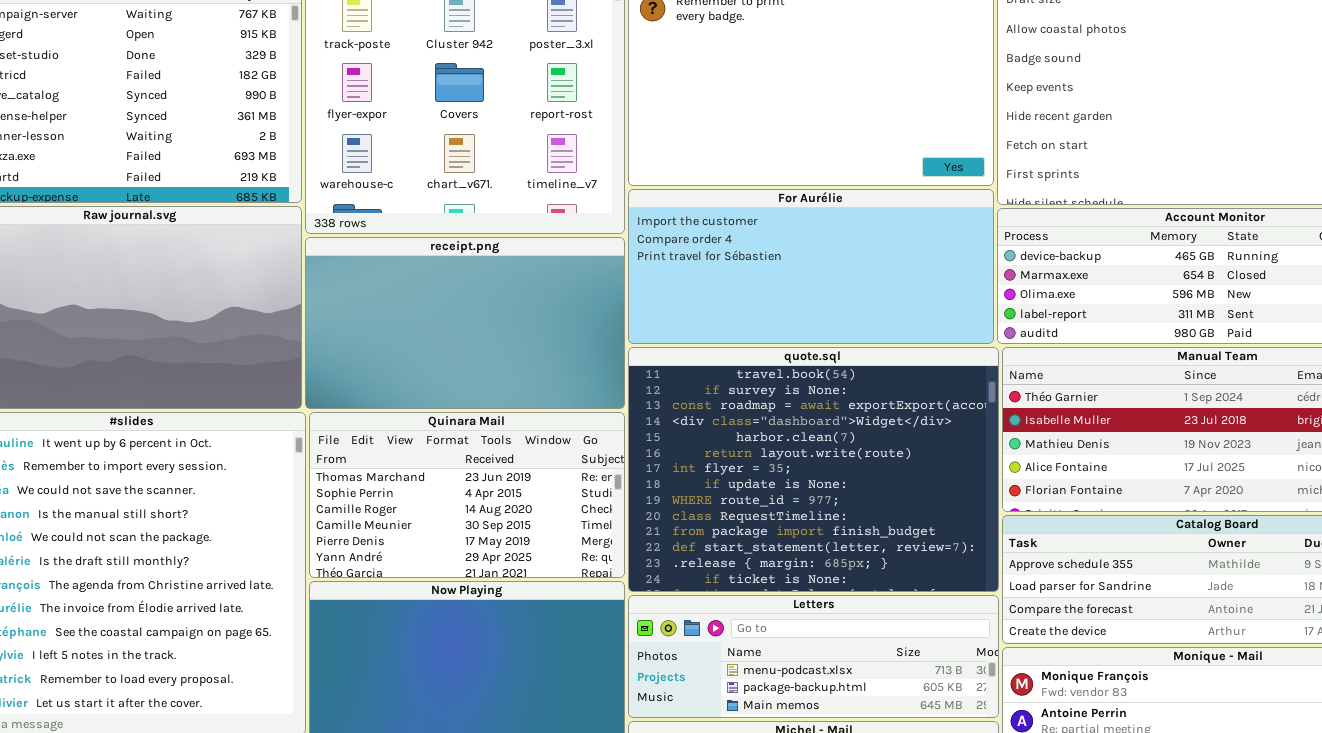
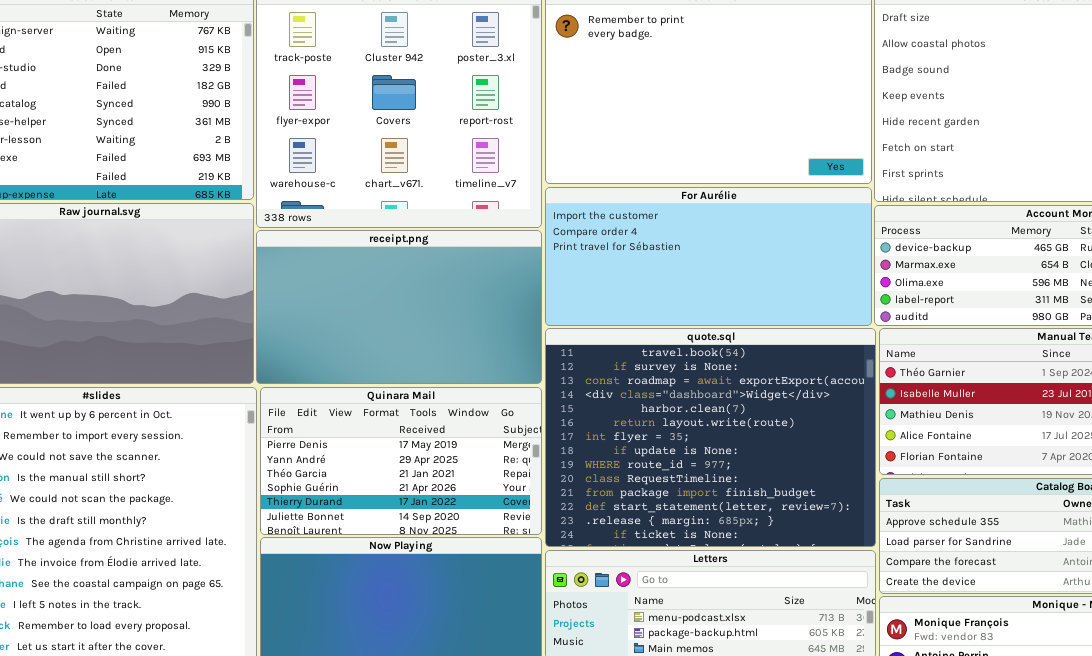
Quinara Mail: [309,412,625,578] -> [260,387,542,535], scrolled down 4 rows

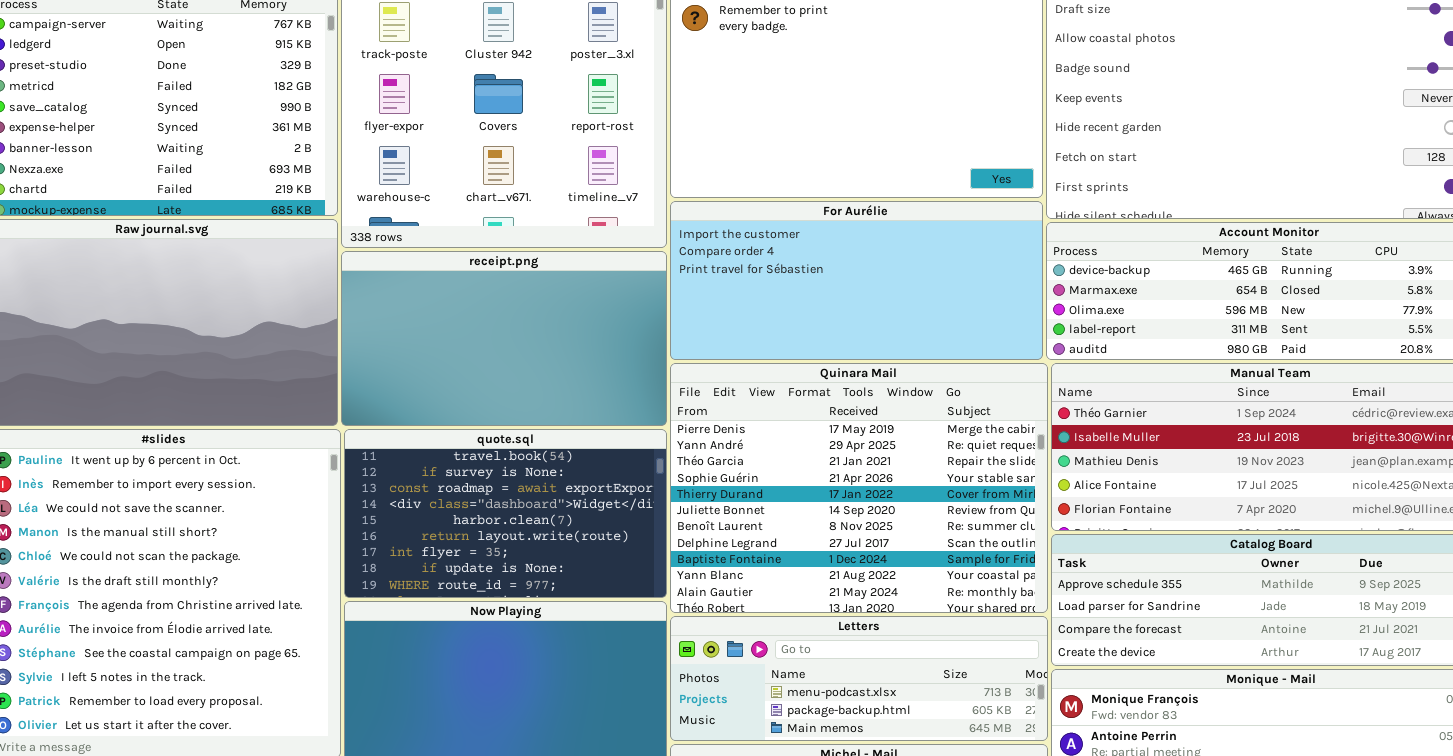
quote.sql: [545,328,876,547] -> [344,429,667,598], moved, resized
Quinara Mail: [260,387,542,535] -> [670,363,1048,613], moved, resized

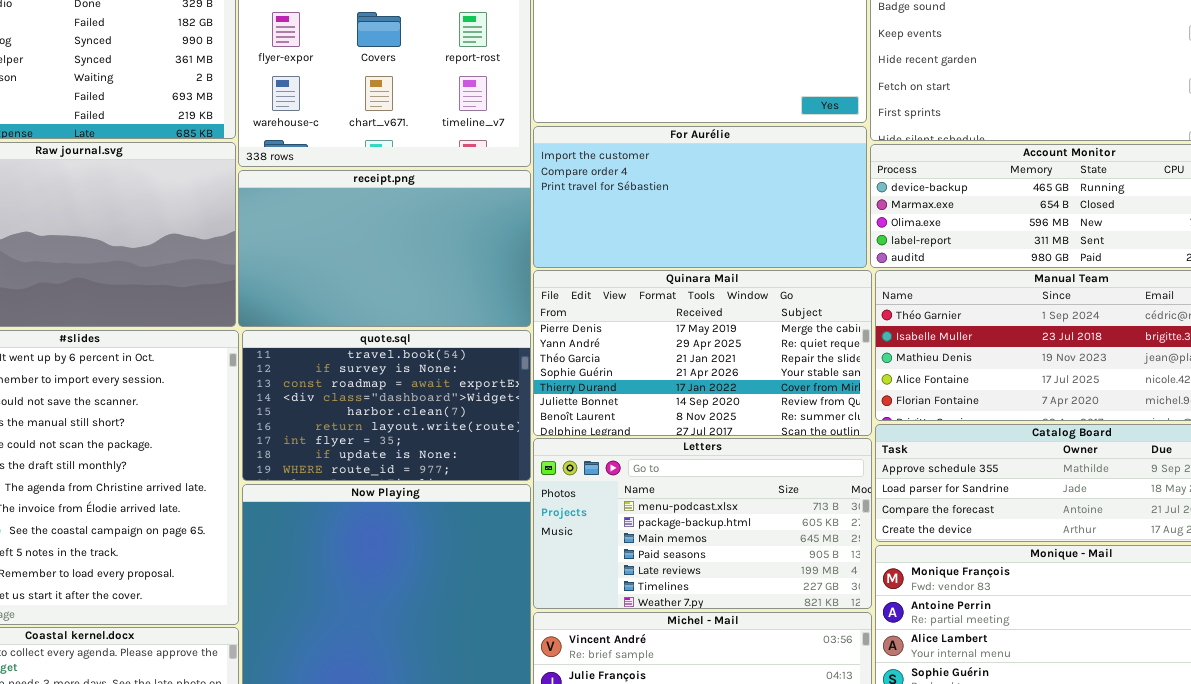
Quinara Mail: [670,363,1048,613] -> [533,270,872,436], resized
Letters: [670,616,1048,741] -> [533,438,872,609], resized

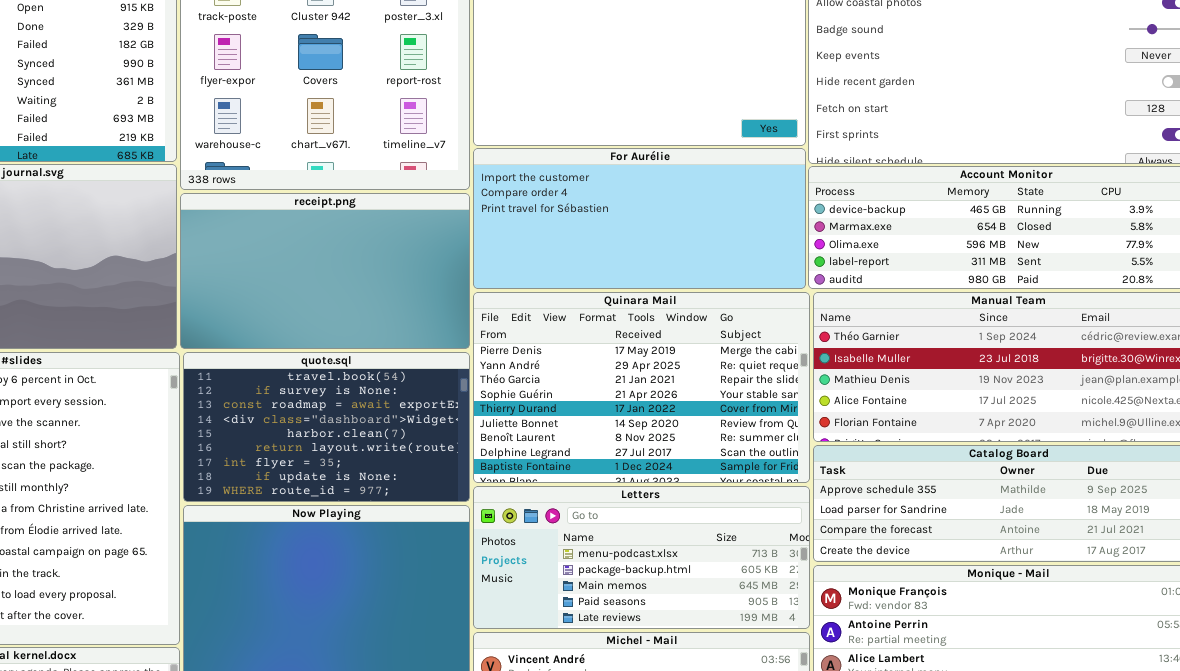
Quinara Mail: [533,270,872,436] -> [473,292,810,483], resized
Letters: [533,438,872,609] -> [473,486,810,629], resized

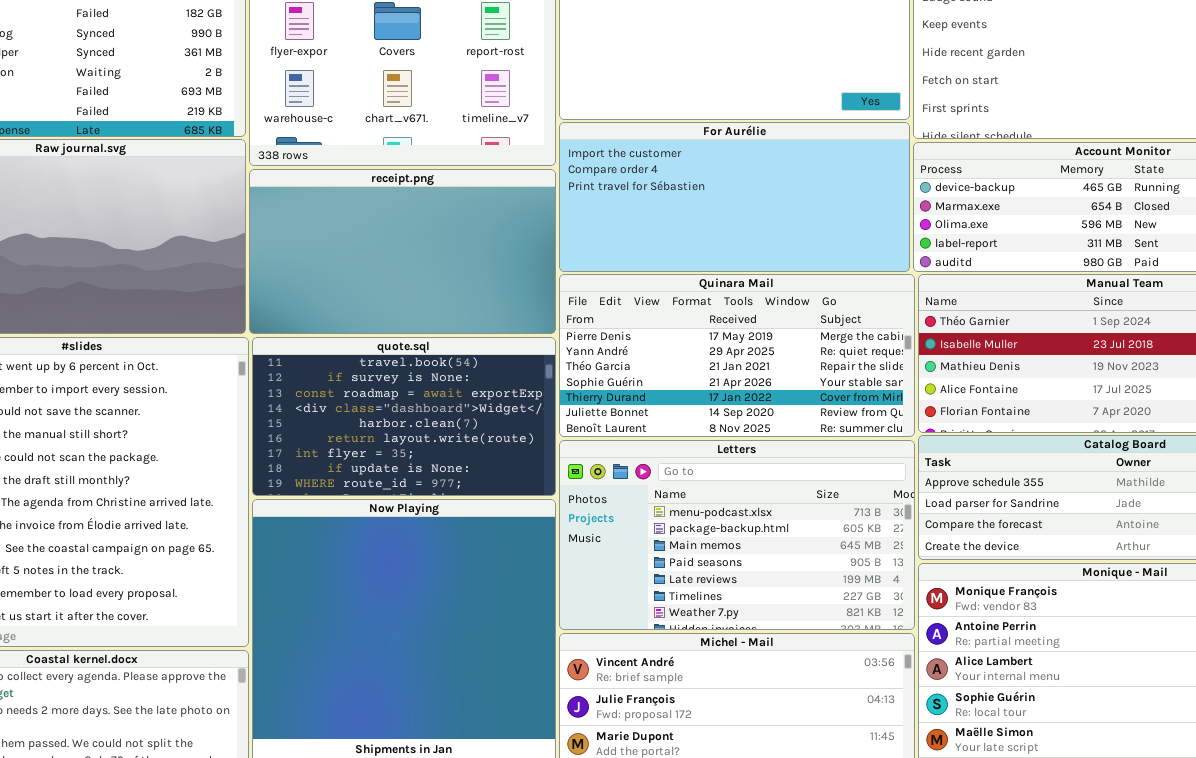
Quinara Mail: [473,292,810,483] -> [559,274,915,437], resized
Letters: [473,486,810,629] -> [559,440,915,630], resized

